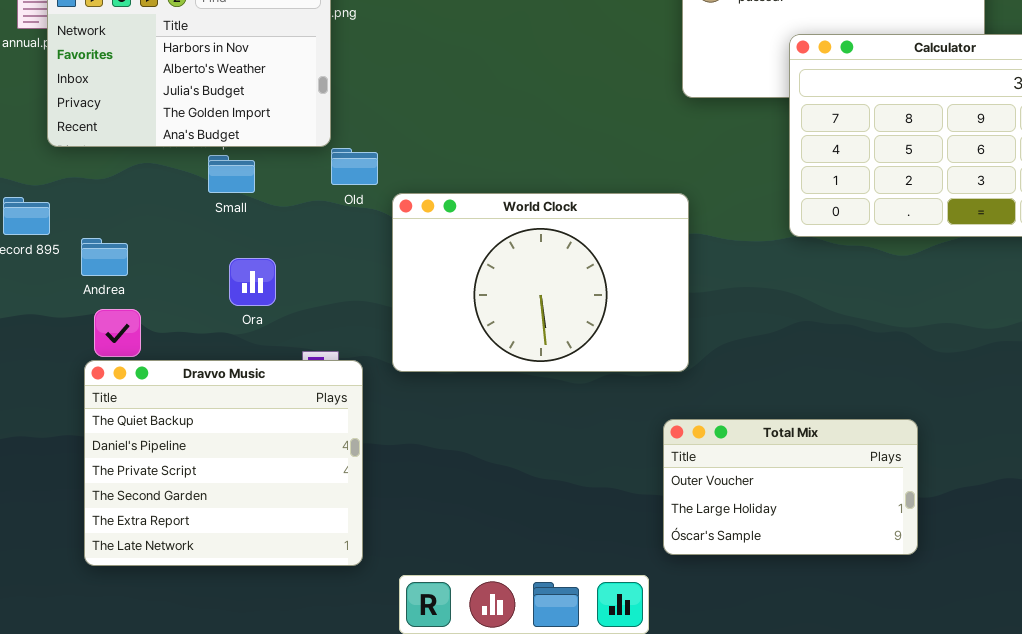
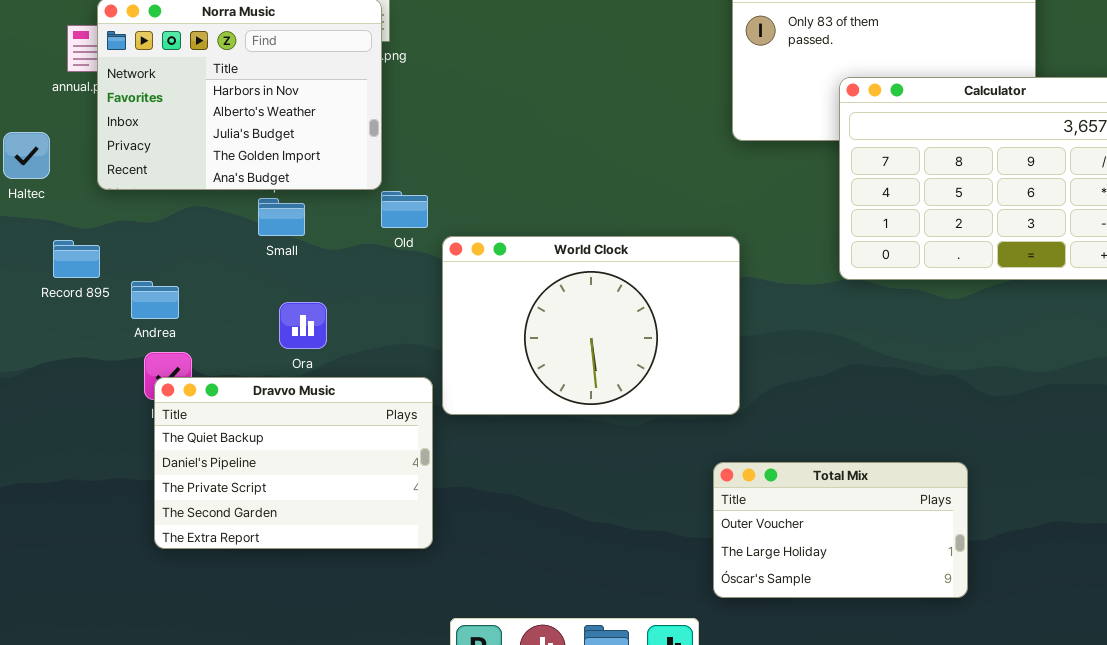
Dravvo Music: [84,360,363,566] -> [154,377,433,549], moved, resized

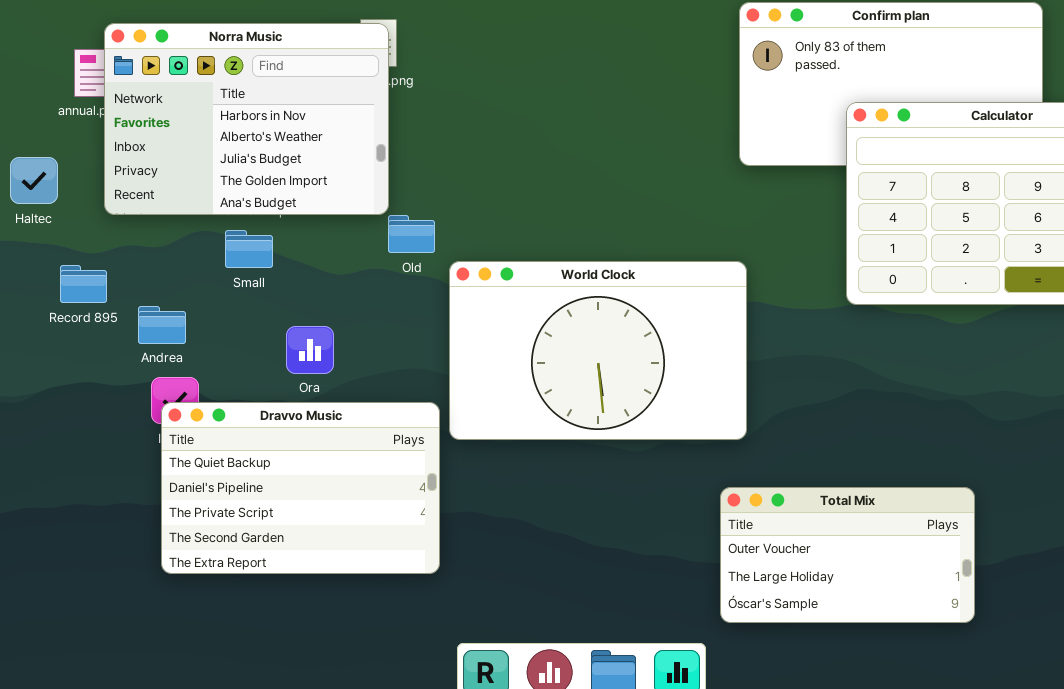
Small: [258,198,305,236] -> [225,230,273,268], moved

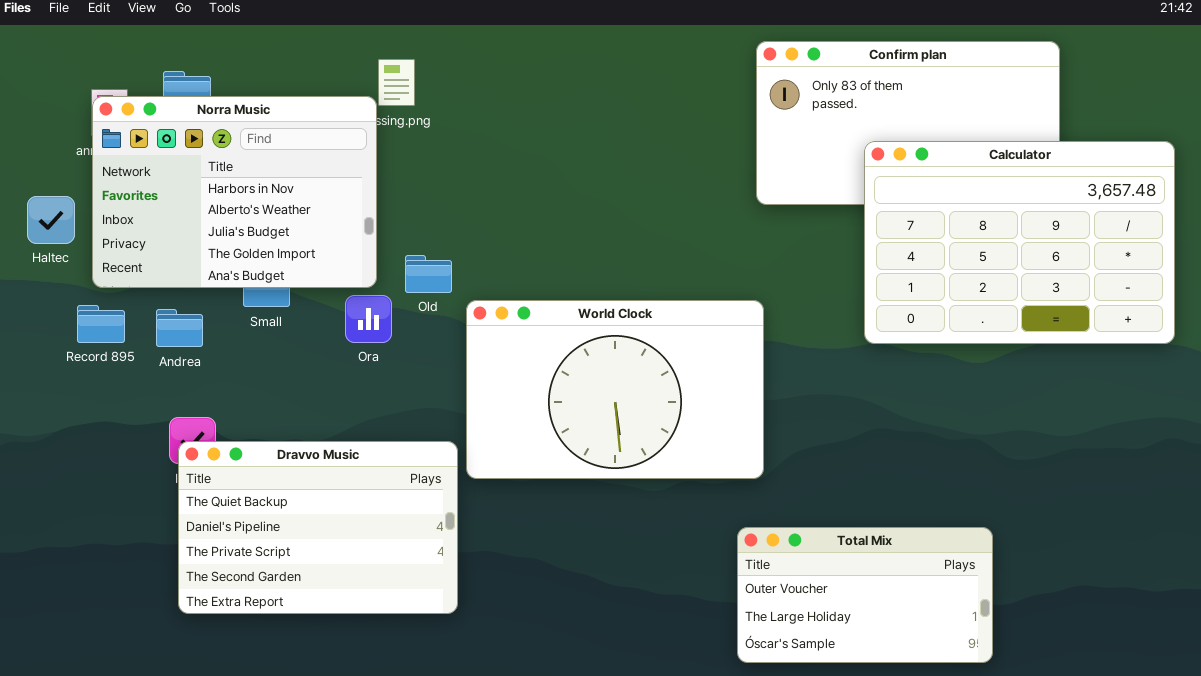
Norra Music: [104,23,389,215] -> [92,96,377,288], moved
Andrea: [138,306,186,344] -> [156,309,203,347], moved
Ora: [286,326,334,374] -> [345,295,392,343], moved

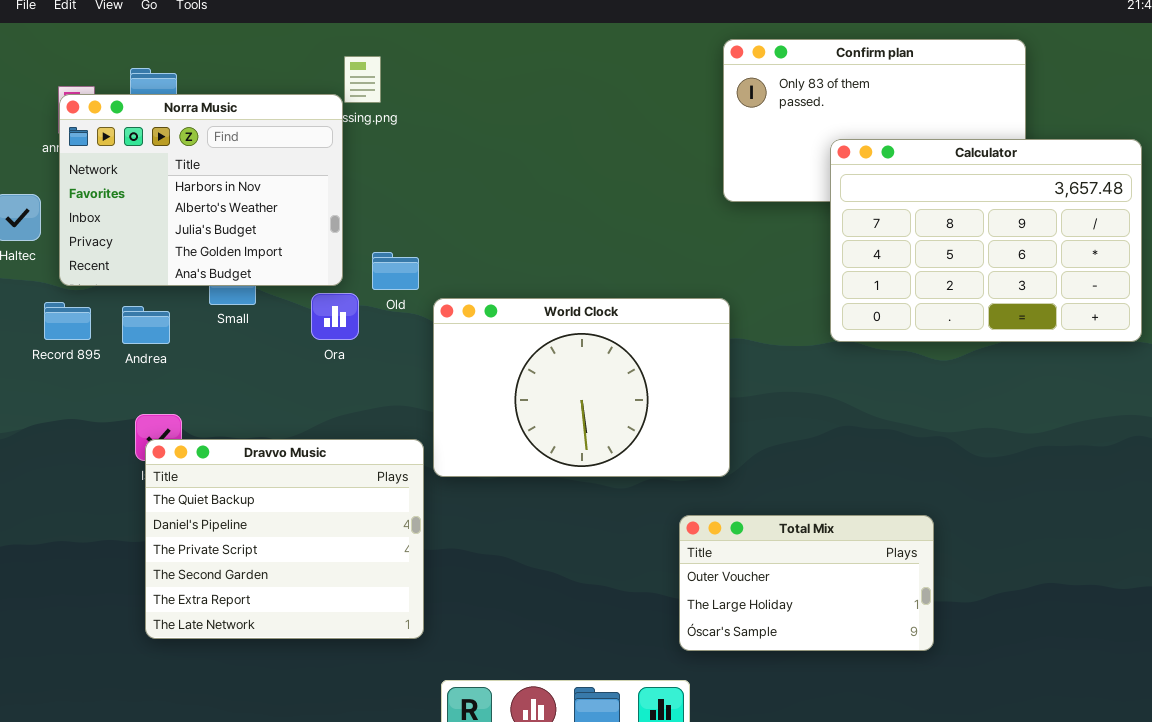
Dravvo Music: [178,441,458,614] -> [145,439,424,639], resized
Total Mix: [737,527,993,663] -> [679,515,934,651], moved

